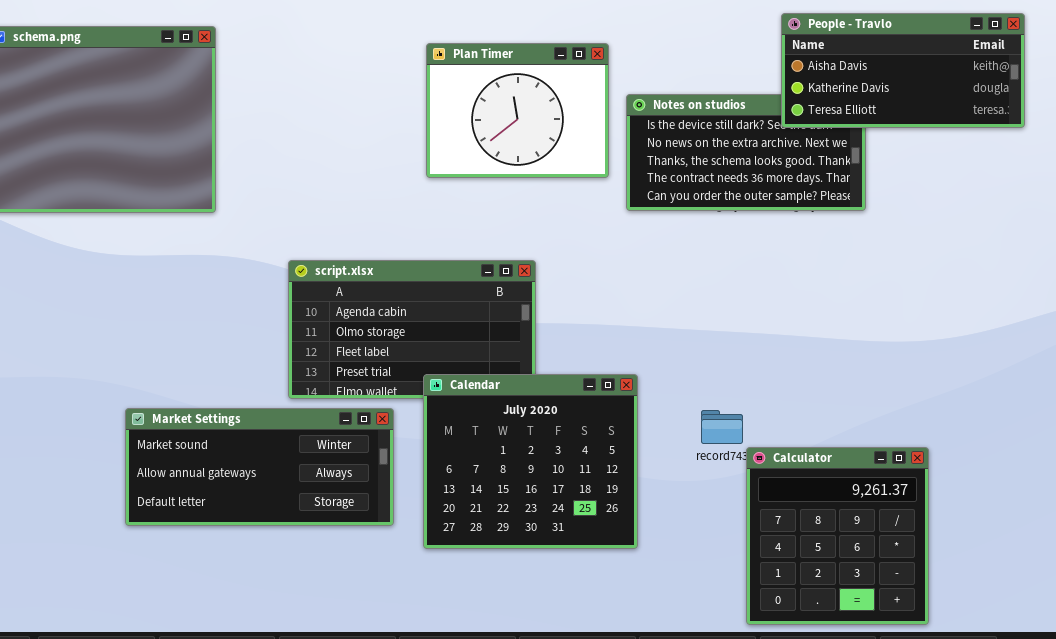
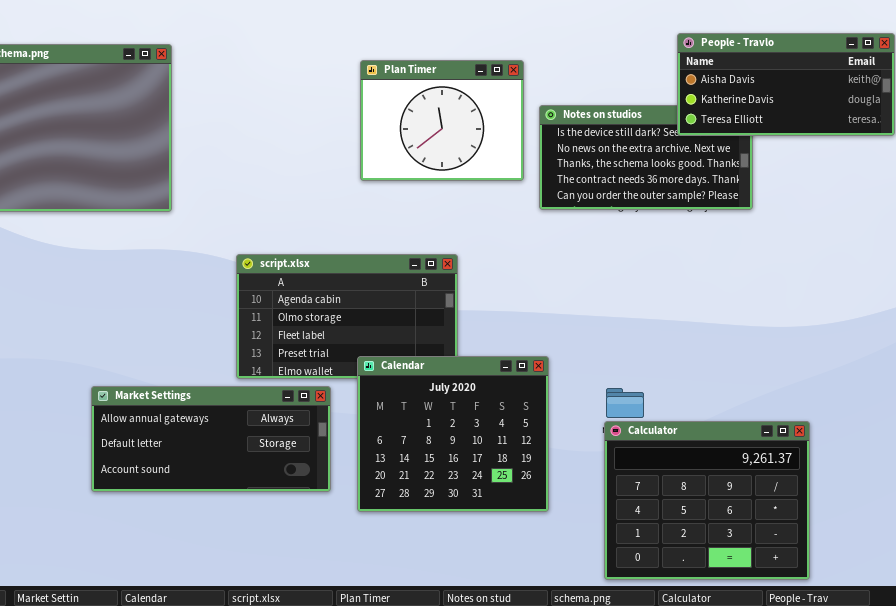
Market Settings: [125,408,394,526] -> [91,386,331,492], scrolled down 1 row
Calculator: [746,447,929,625] -> [604,421,810,580], resized

